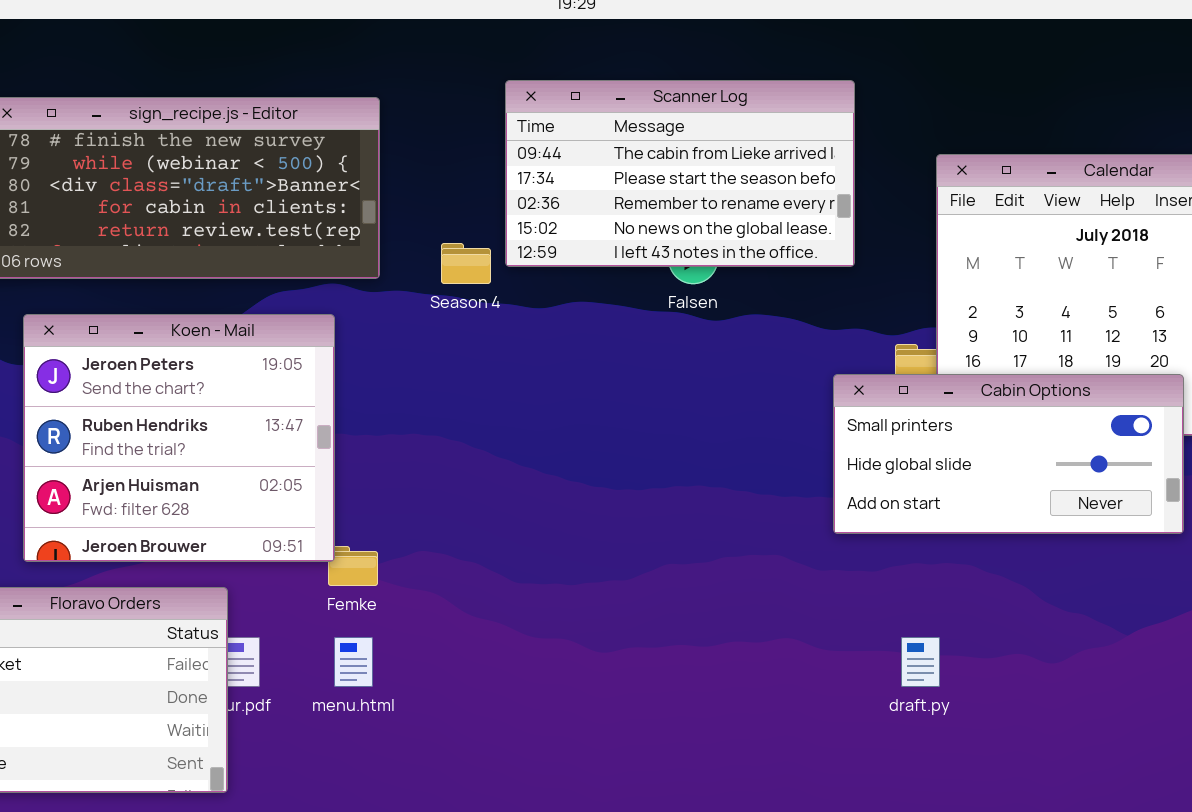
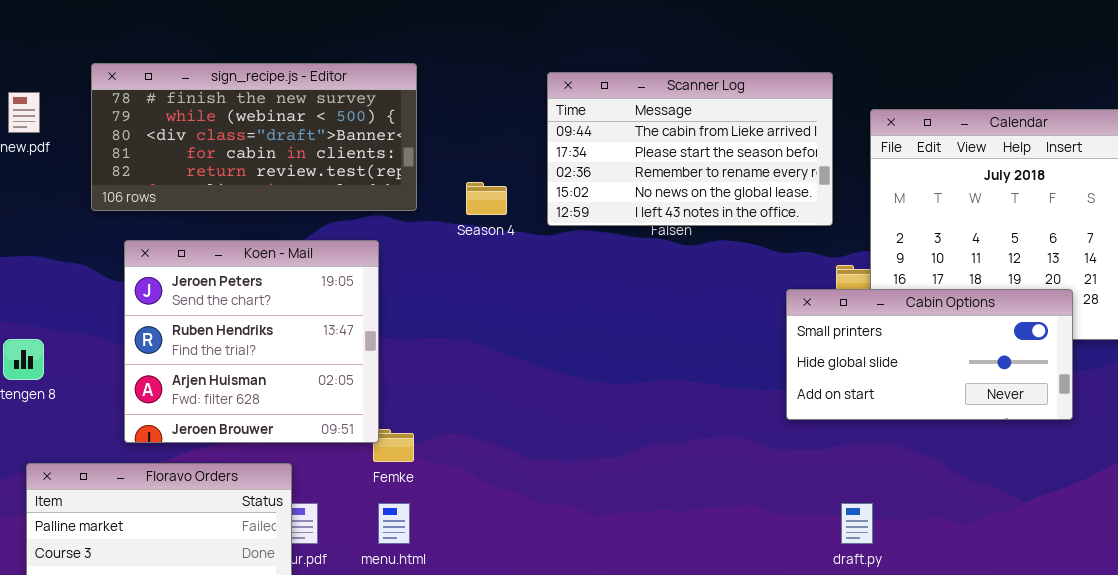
Scanner Log: [505,80,855,267] -> [547,72,833,226], moved

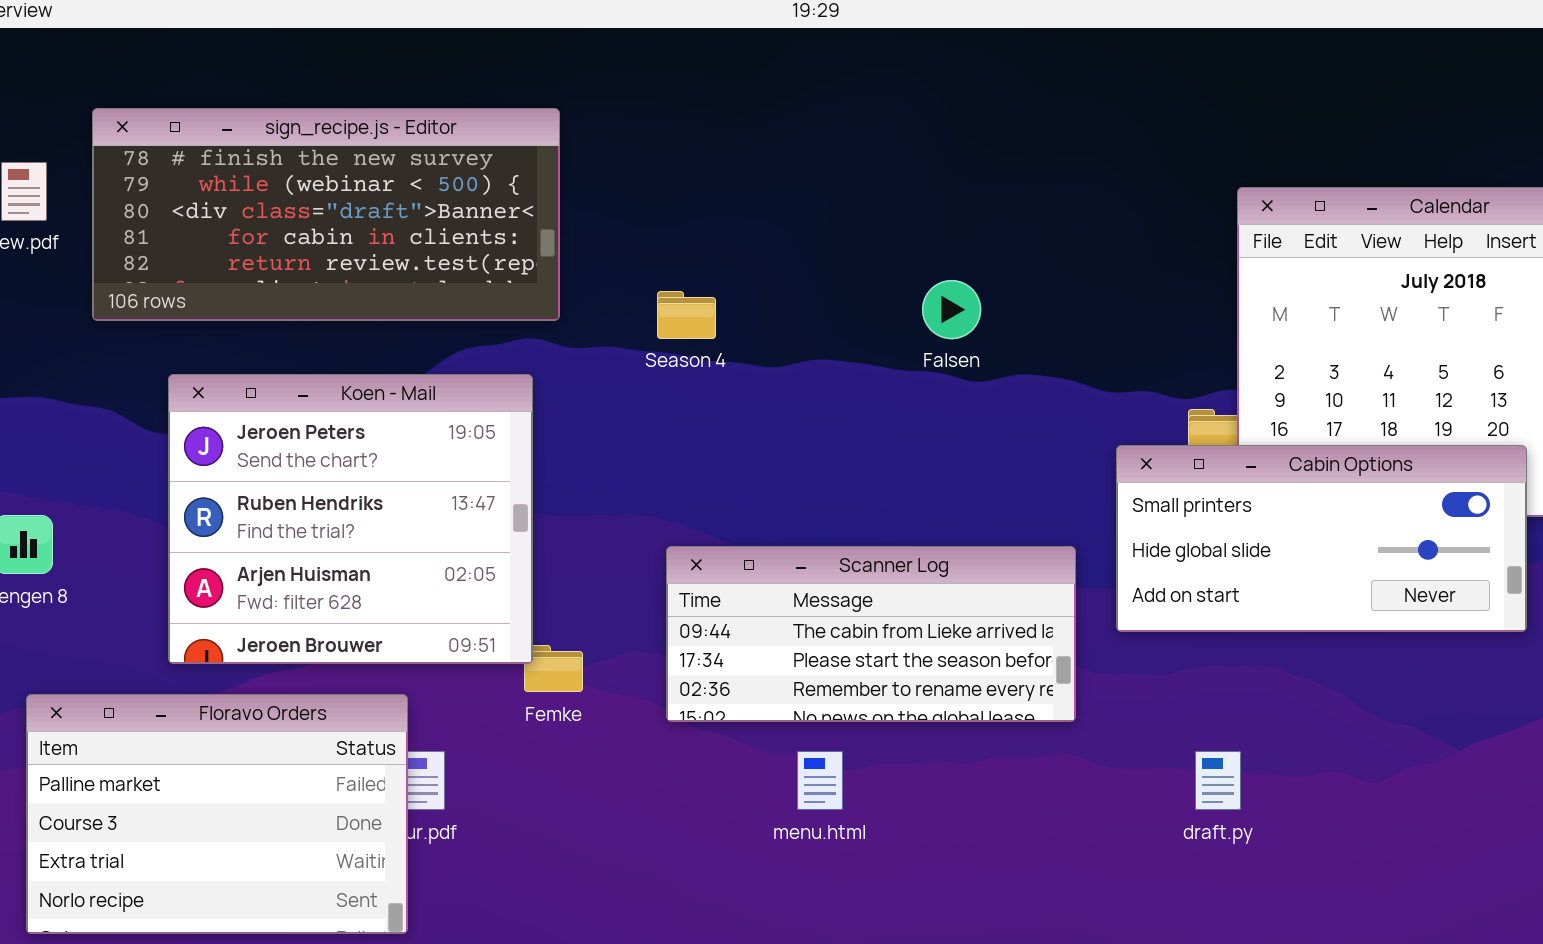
sign_recipe.js - Editor: [91,63,417,211] -> [92,108,560,321], moved
Scanner Log: [547,72,833,226] -> [666,546,1076,722], moved, resized
menu.html: [378,503,410,544] -> [797,751,843,810], moved

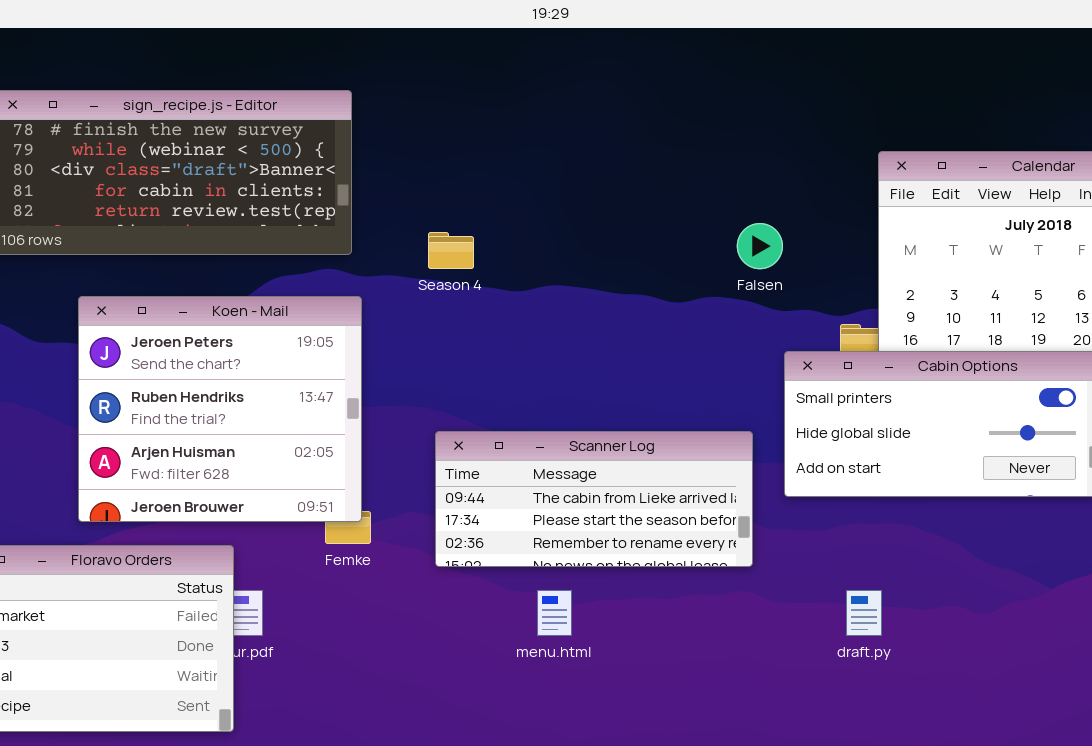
Falsen: [922,280,981,339] -> [737,223,783,269], moved
Koen - Mail: [168,374,533,664] -> [78,296,362,522], moved

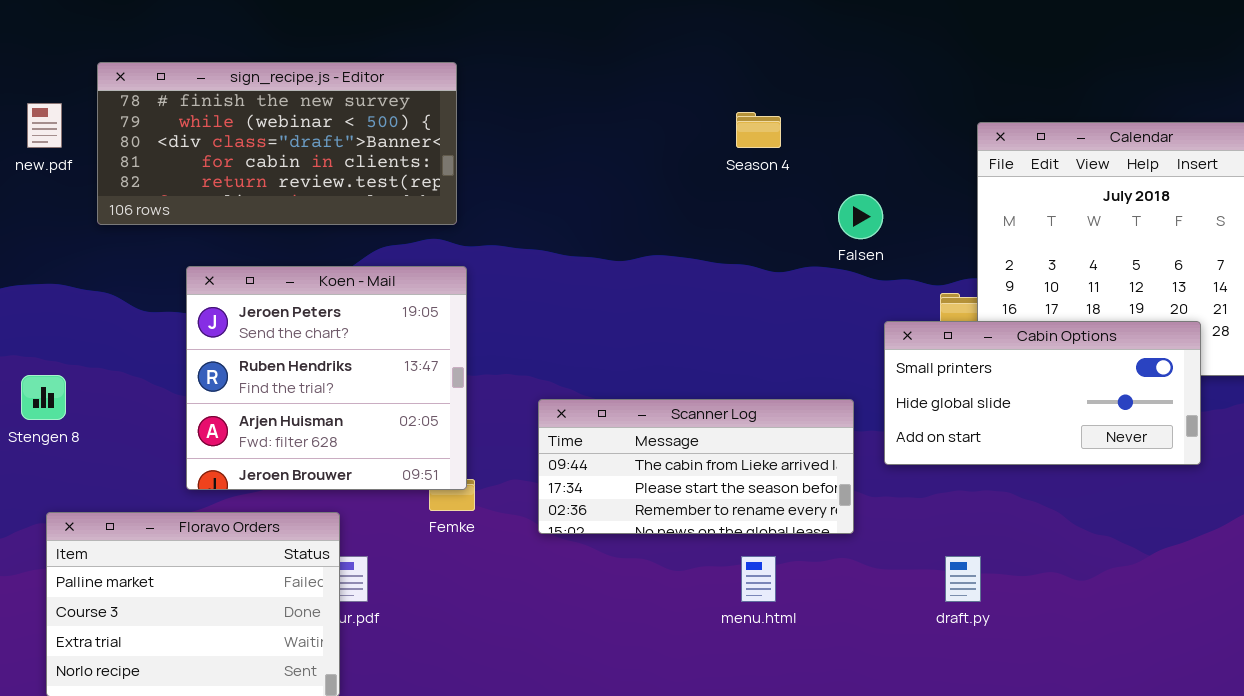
Season 4: [428,232,474,269] -> [736,112,781,148], moved
menu.html: [537,590,572,636] -> [741,556,776,602], moved

